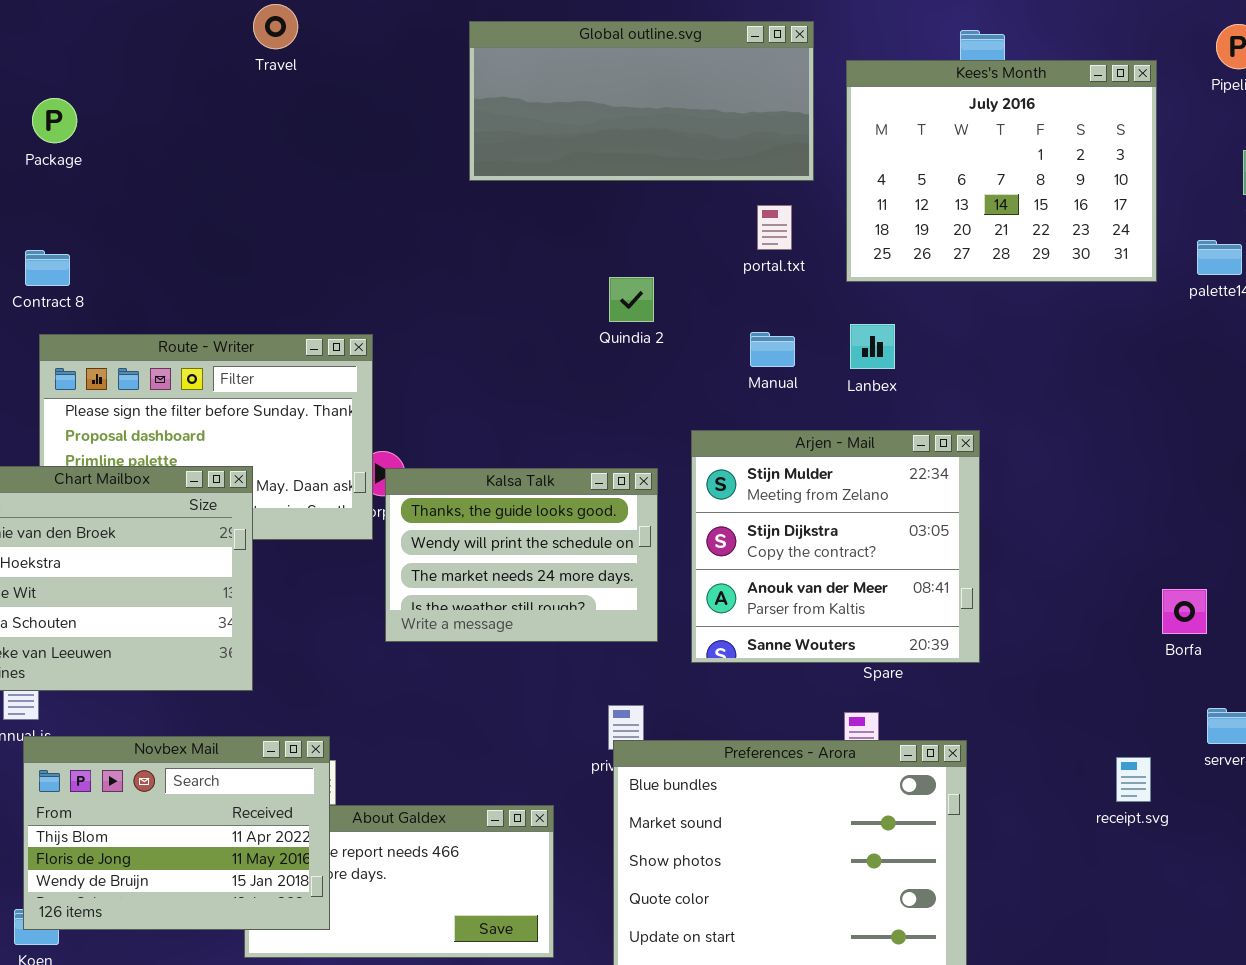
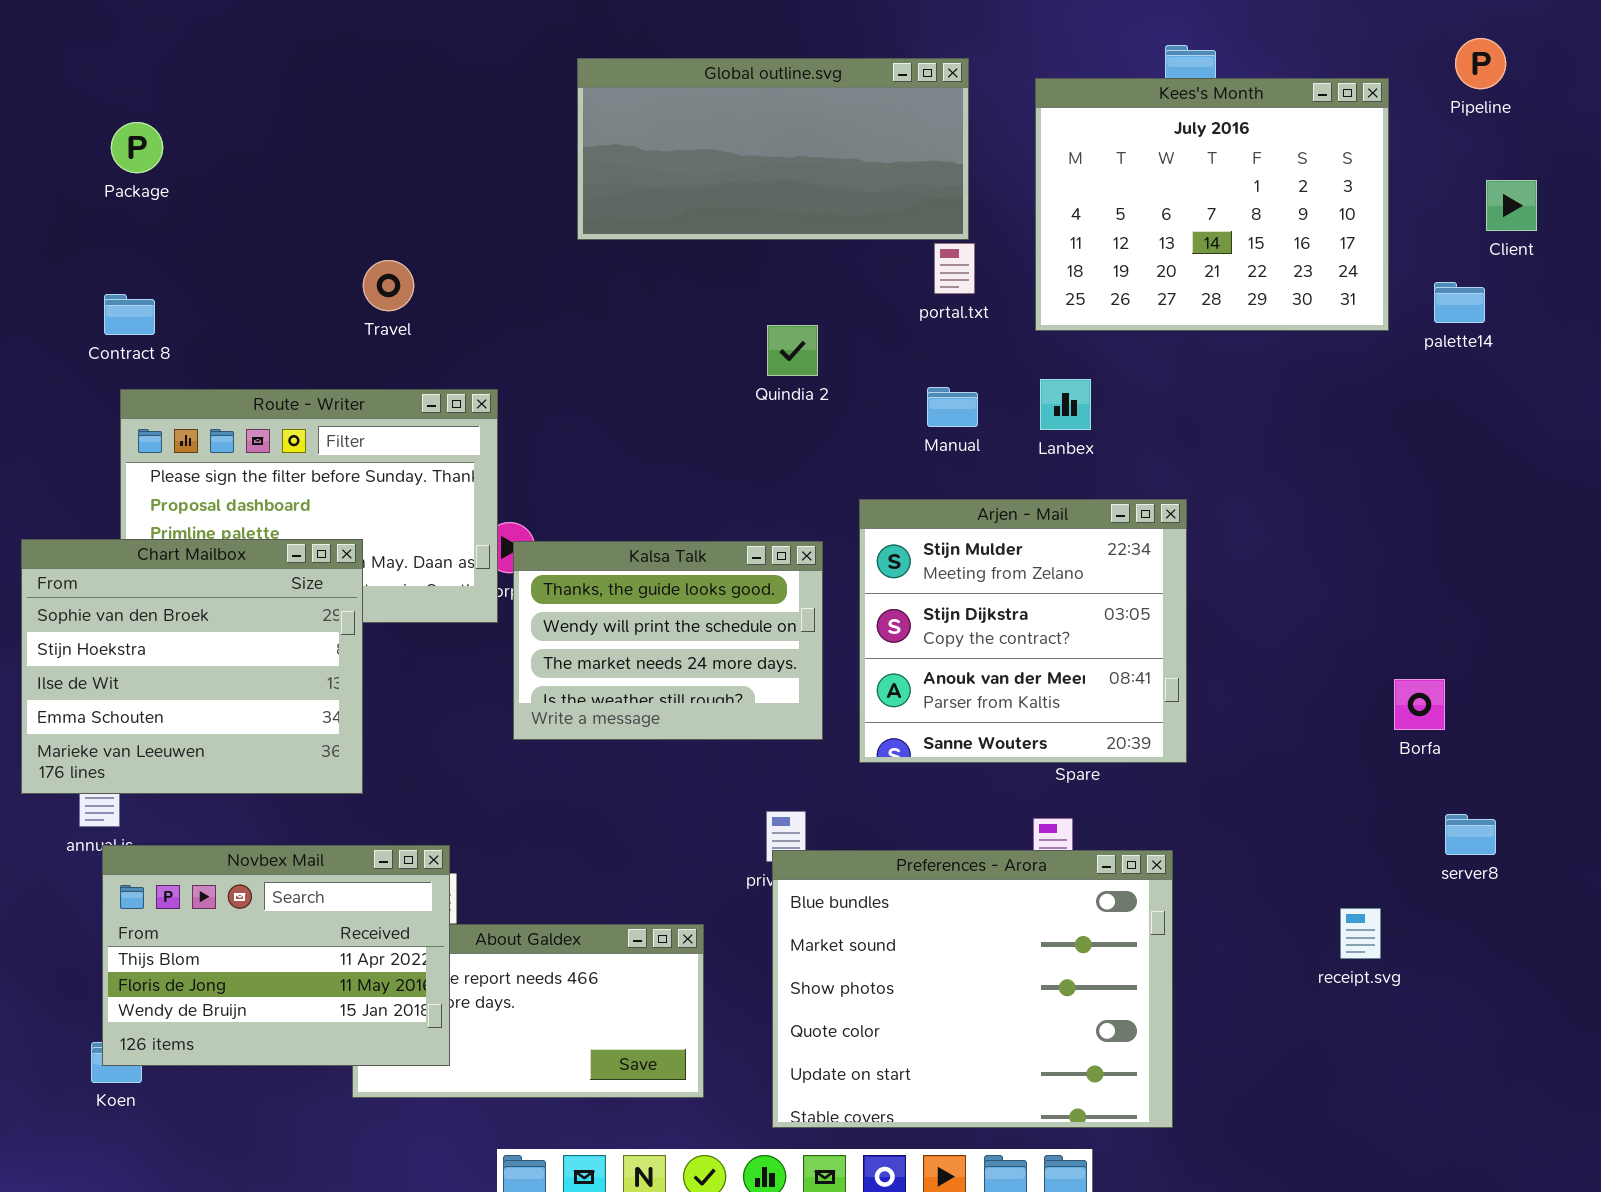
Travel: [253,4,298,49] -> [363,260,414,311], moved
Global outline.svg: [469,21,814,181] -> [577,58,969,240], moved
receipt.svg: [1116,757,1151,802] -> [1340,908,1381,959], moved

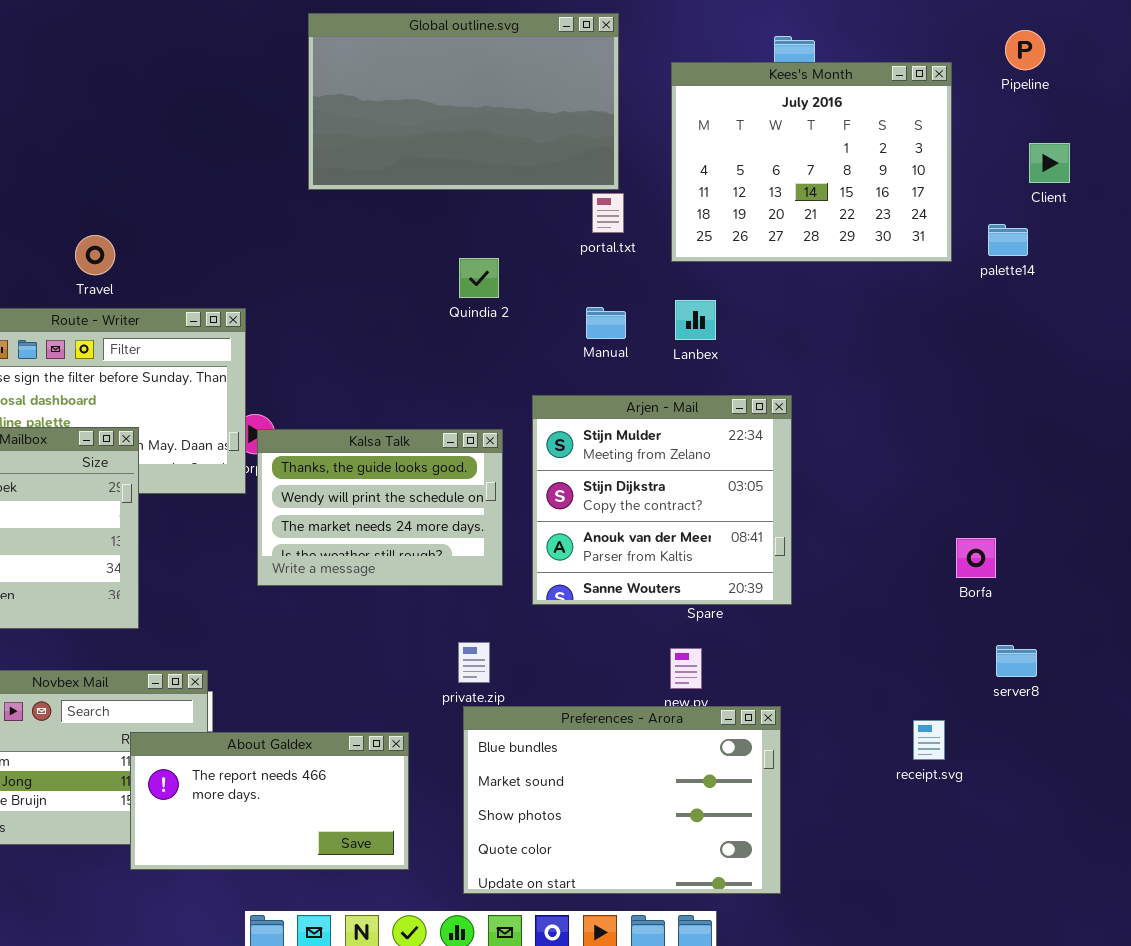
Global outline.svg: [577,58,969,240] -> [308,13,619,190], resized
Travel: [363,260,414,311] -> [75,235,115,275], moved
Preferences - Arora: [772,850,1173,1128] -> [463,706,781,894], resized
About Galdex: [352,924,704,1098] -> [130,732,409,870], raised

